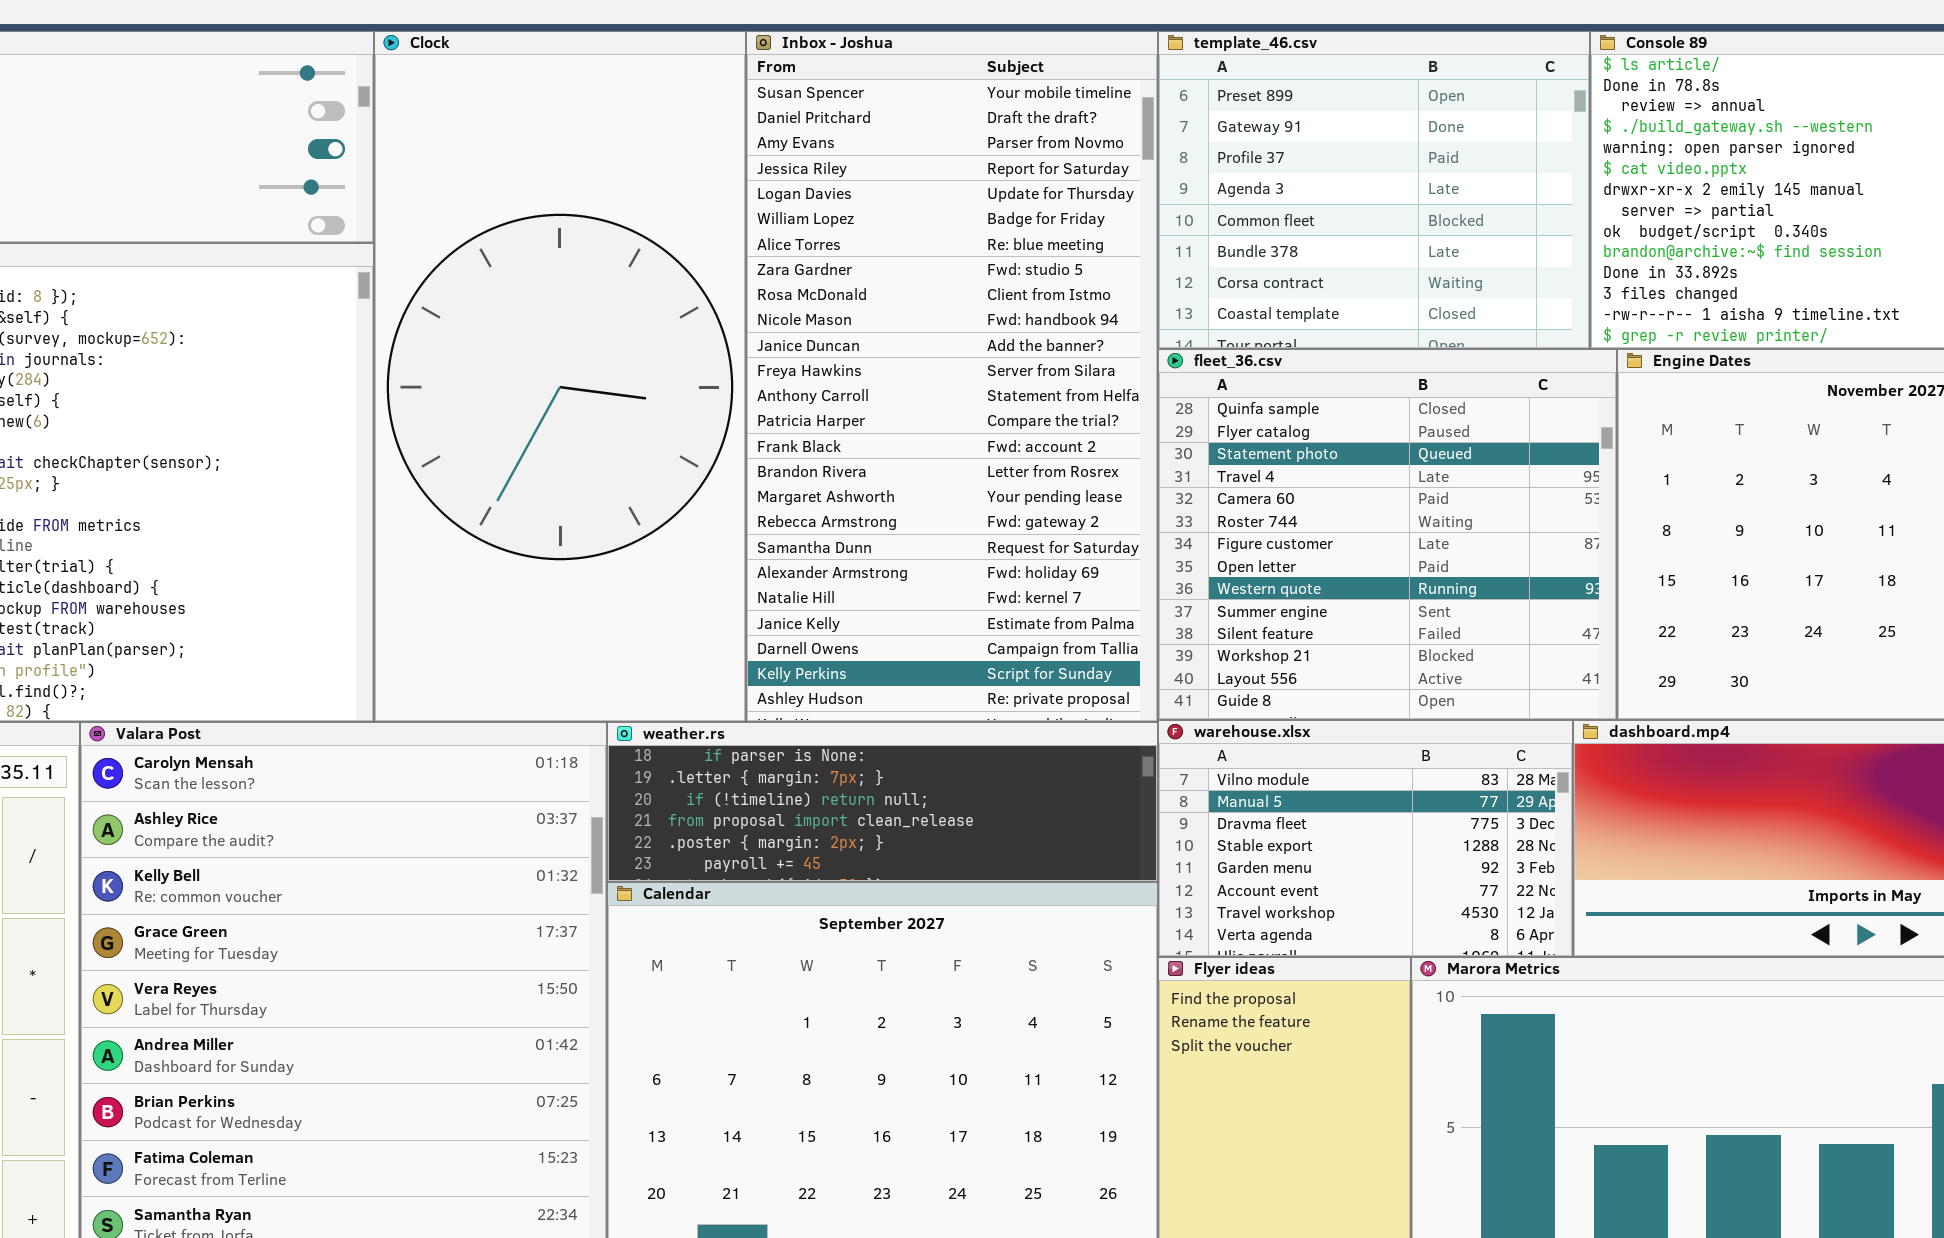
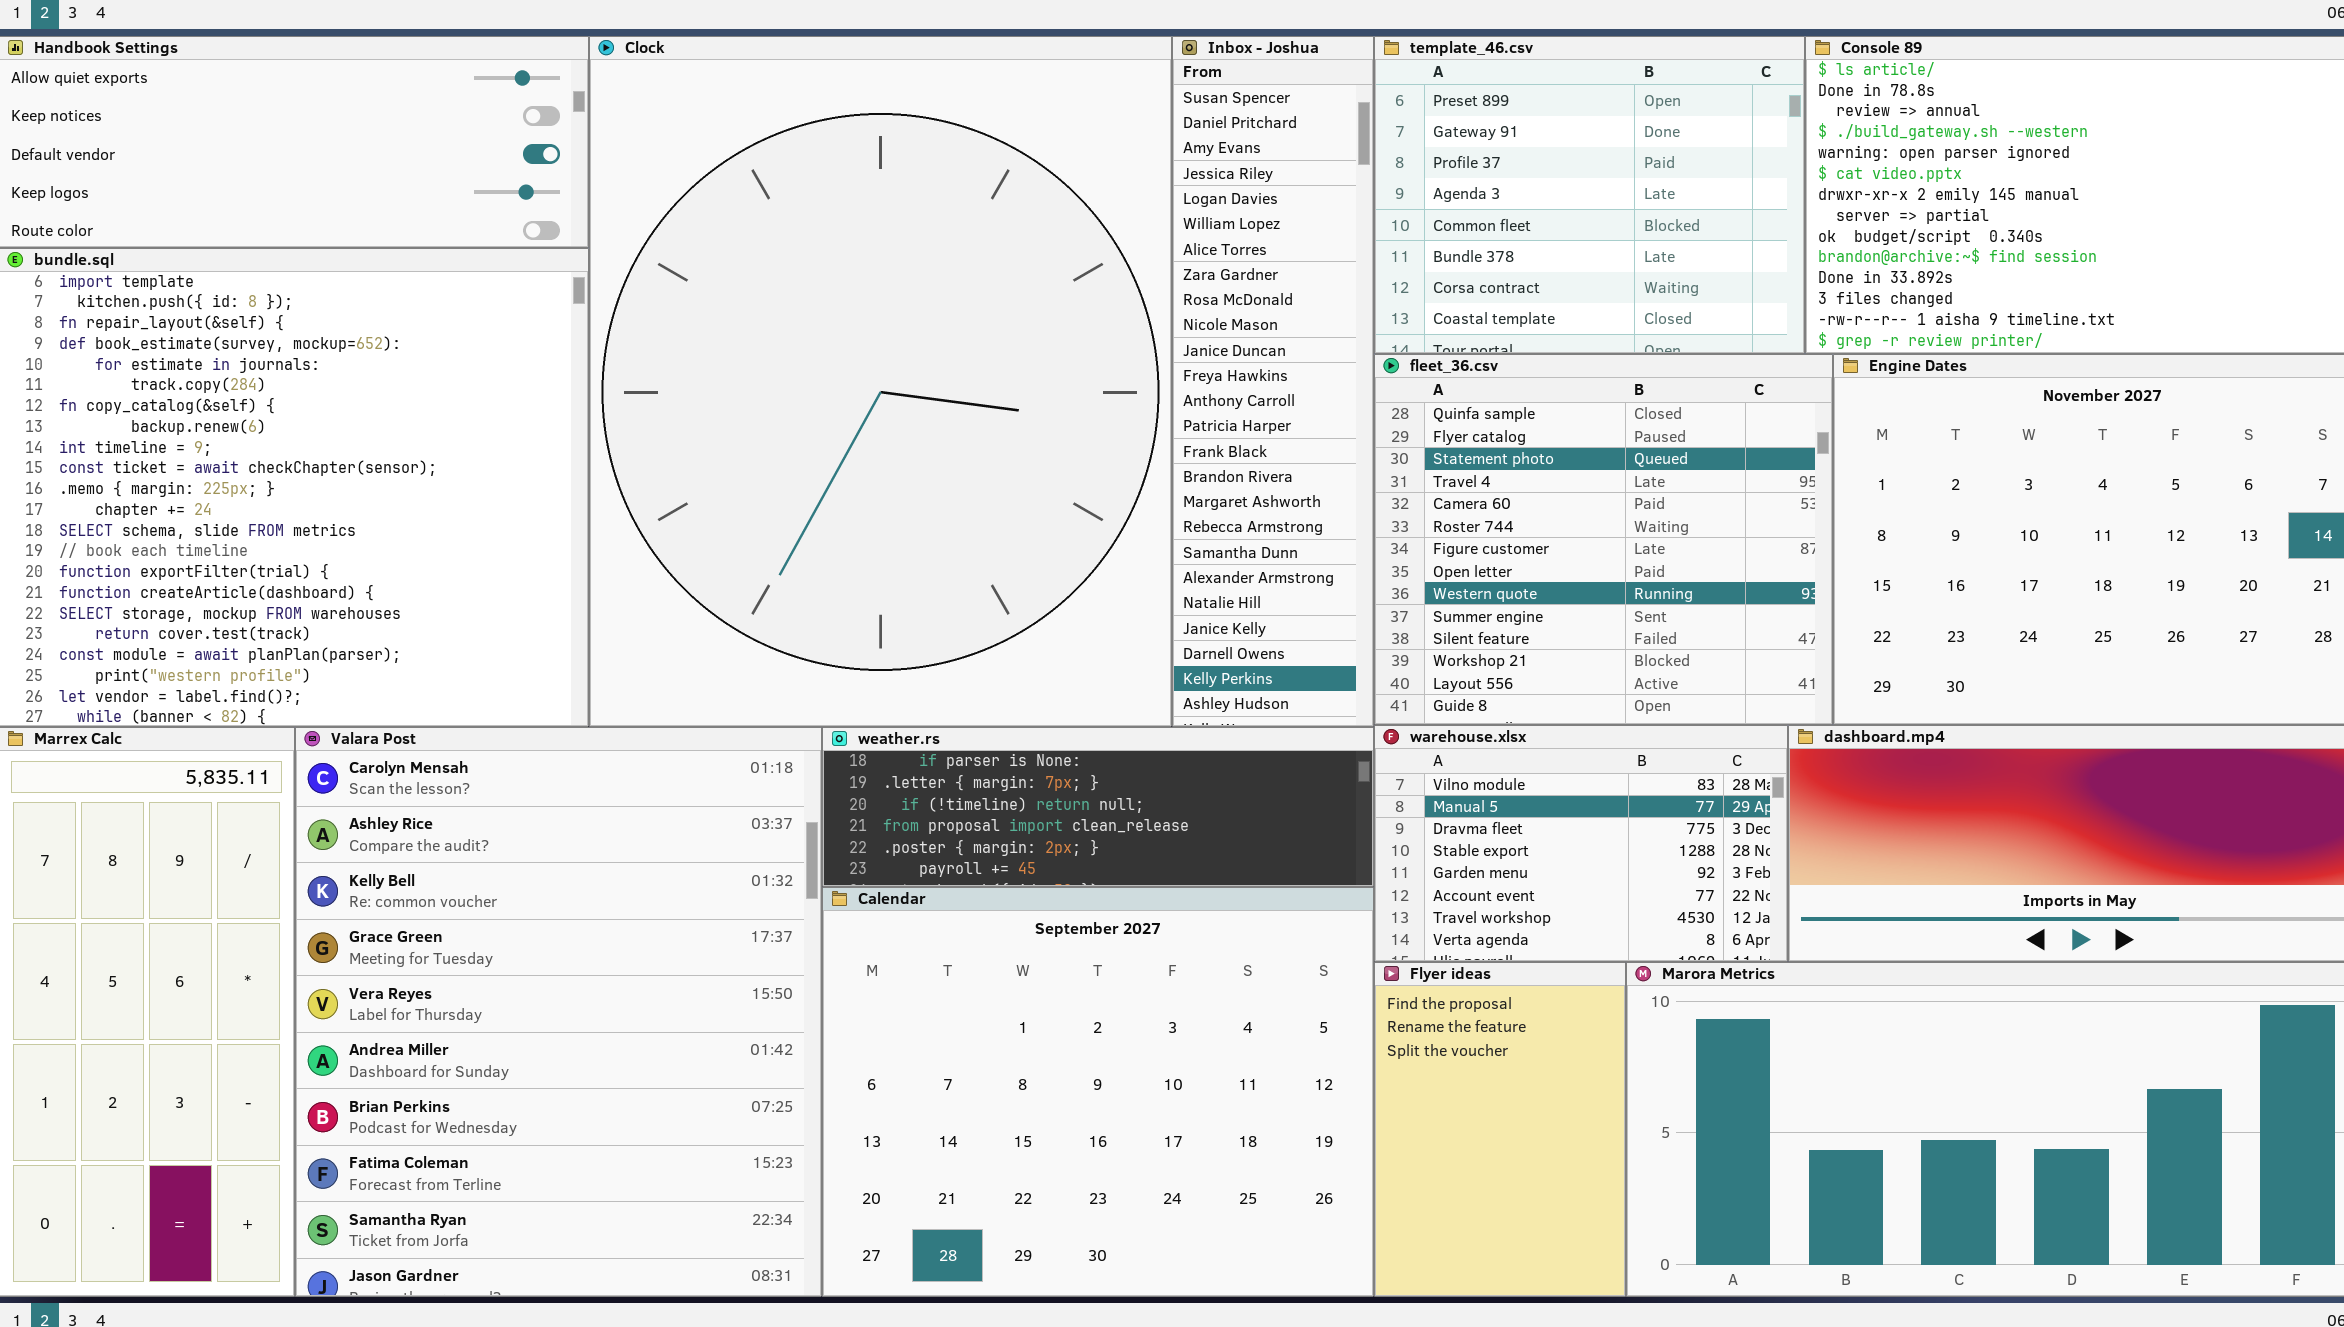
Clock: [374,31,746,722] -> [589,36,1172,727], resized
Inbox - Joshua: [746,31,1158,722] -> [1172,36,1374,727], resized

